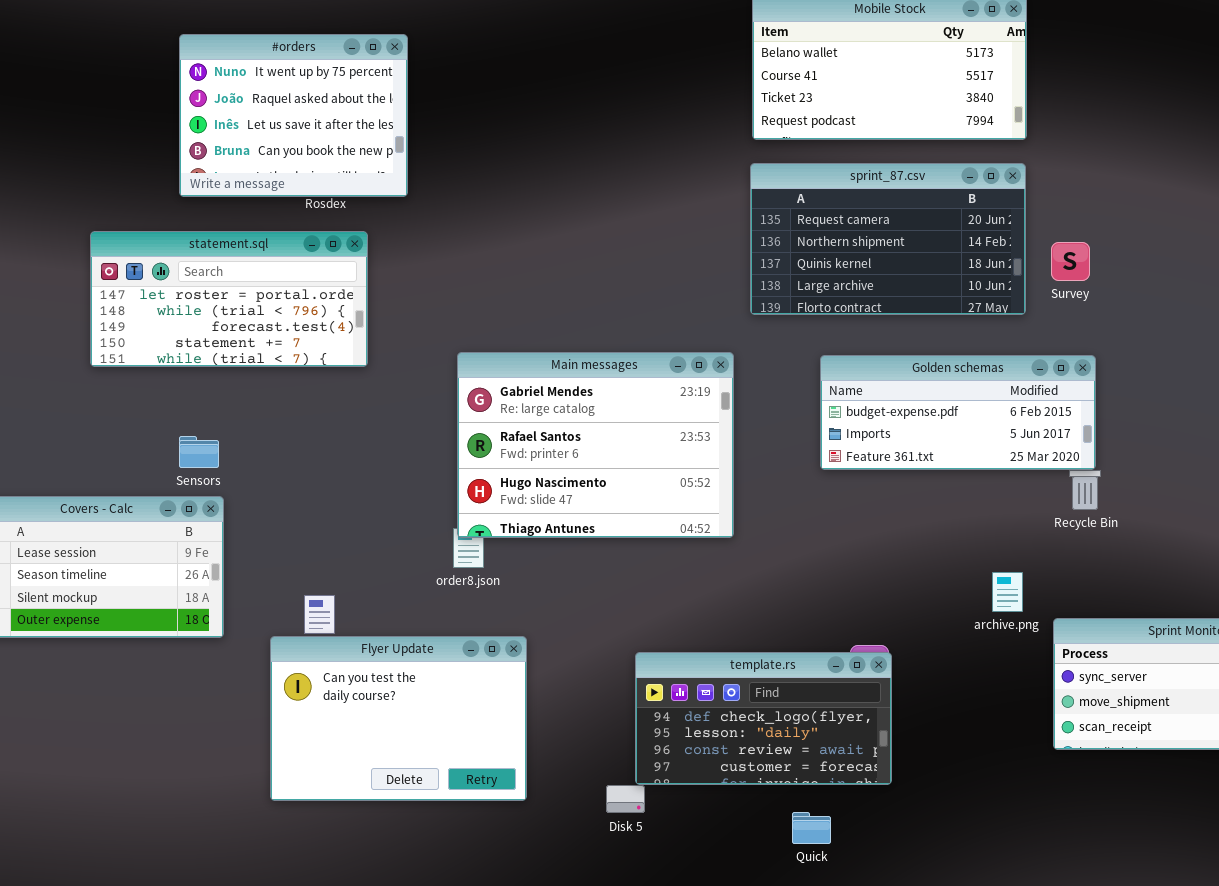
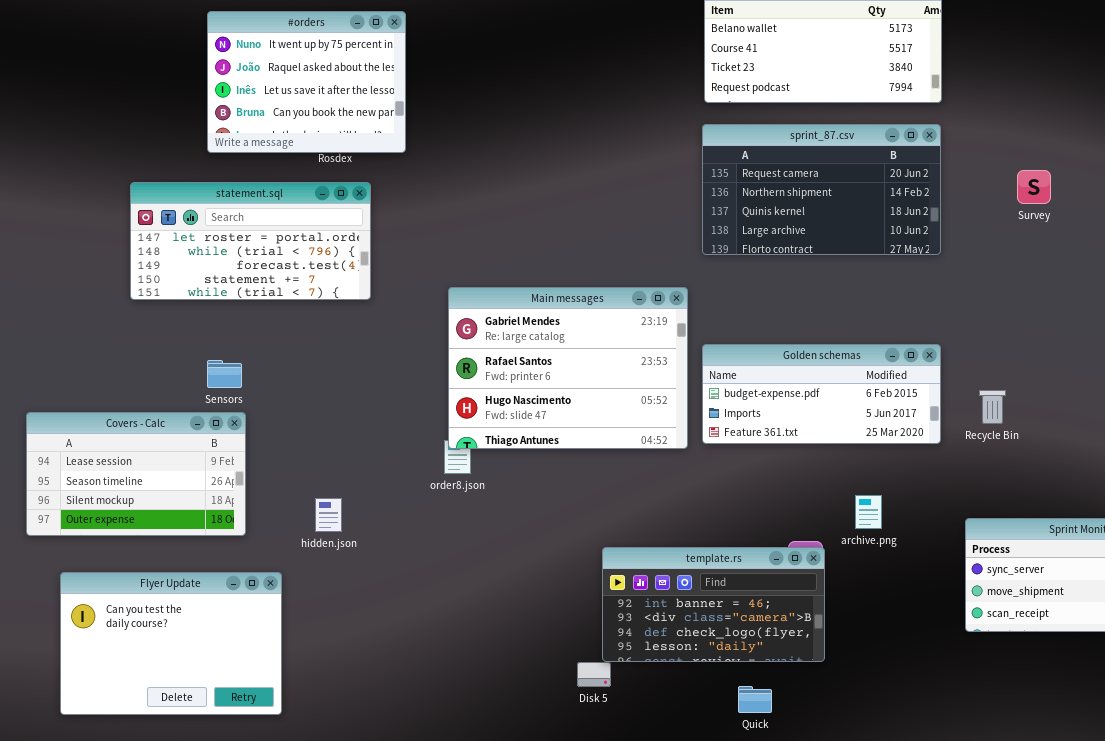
Survey: [1051,242,1090,281] -> [1017,170,1051,204], moved
Golden schemas: [820,355,1096,470] -> [702,344,941,444], moved
archive.png: [992,572,1023,612] -> [855,495,882,529], moved
Flyer Update: [270,636,527,801] -> [60,572,282,715], moved
template.rs: [635,652,892,785] -> [602,547,825,662], scrolled up 2 rows

